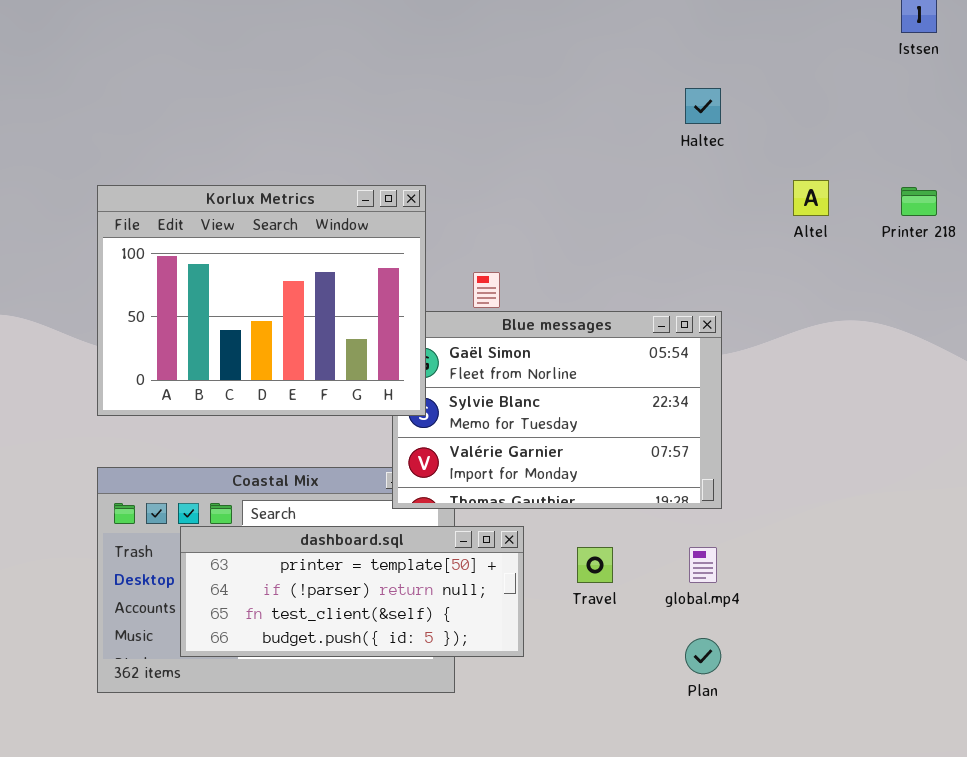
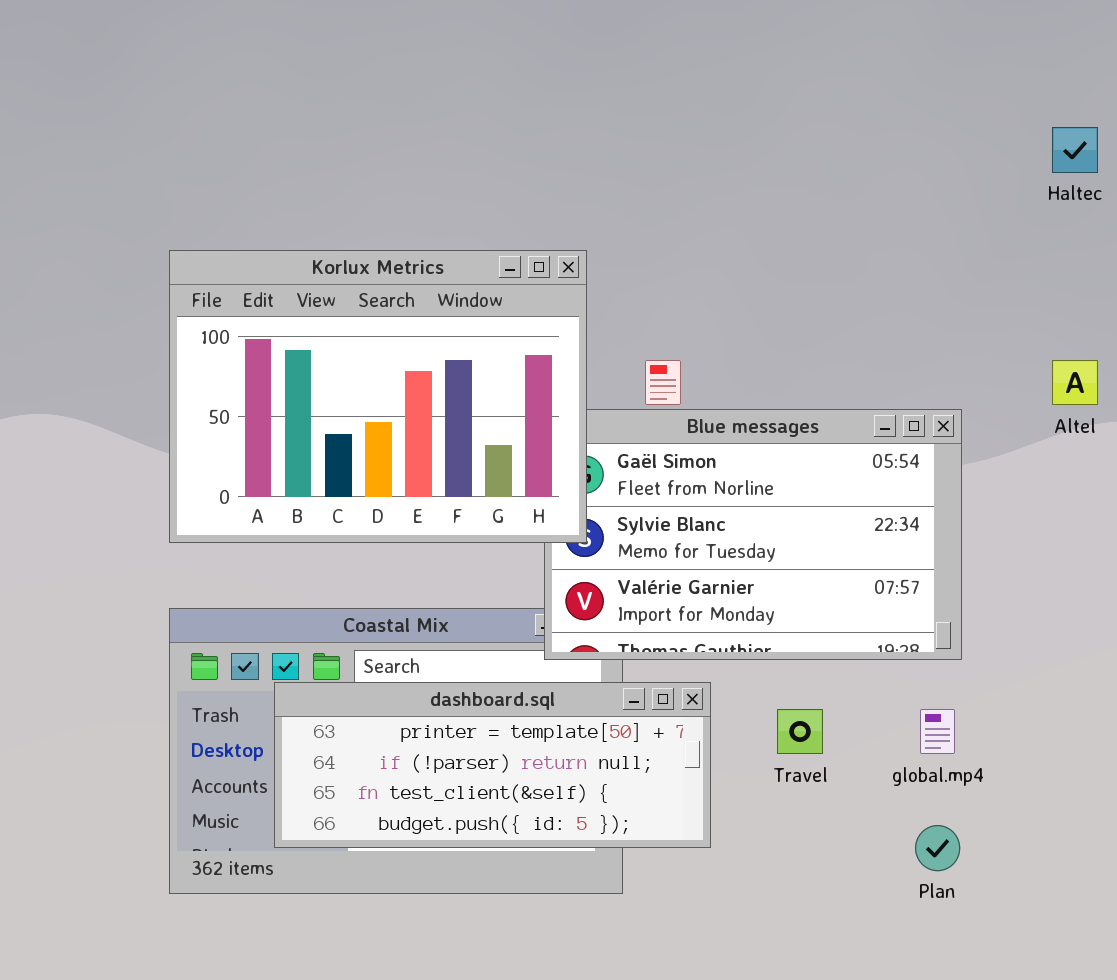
Haltec: [685,88,721,124] -> [1052,127,1098,173], moved
Altel: [793,180,829,216] -> [1052,360,1098,405], moved

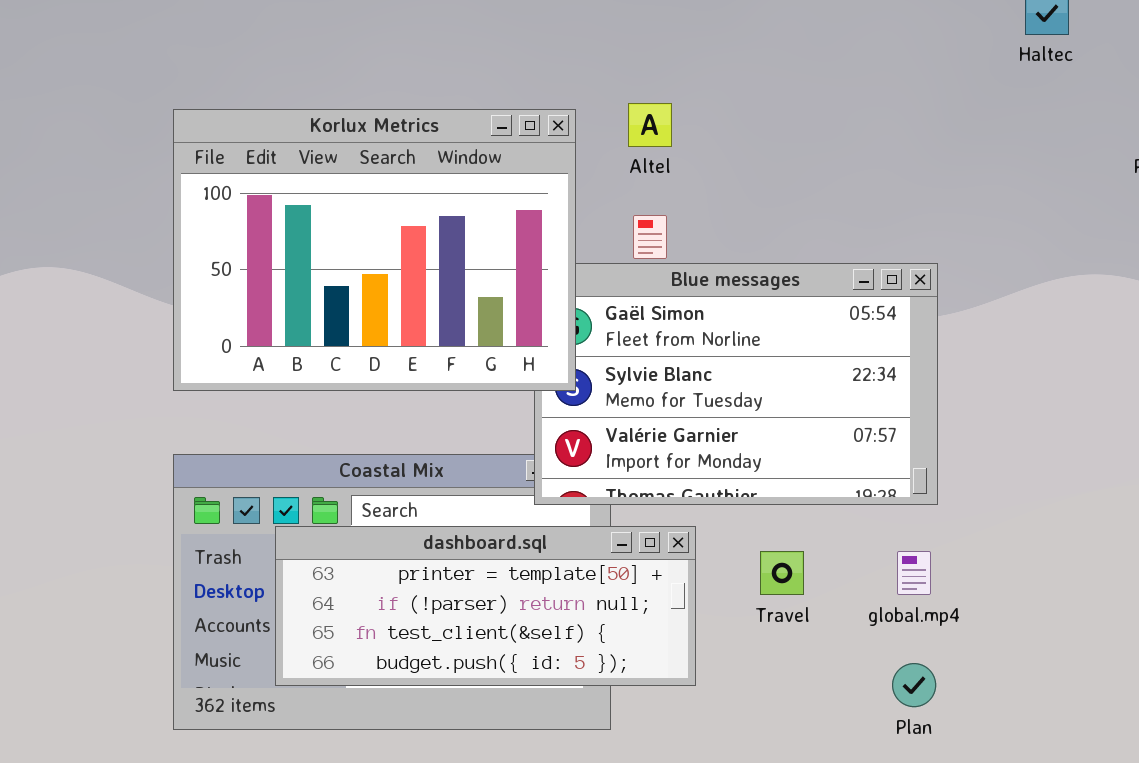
Altel: [1052,360,1098,405] -> [628,103,672,147], moved

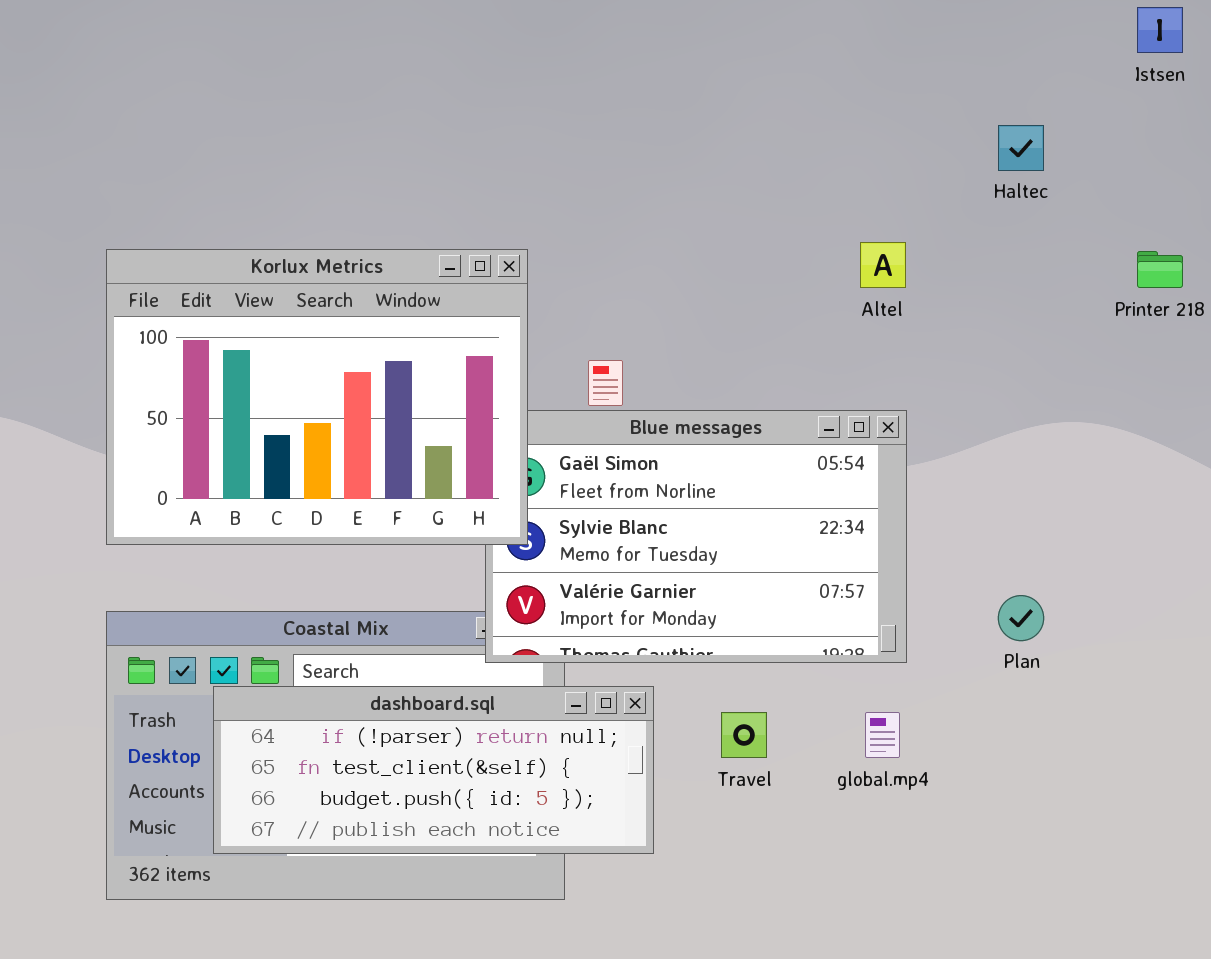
Altel: [628,103,672,147] -> [860,242,906,288], moved
dashboard.sql: [275,526,696,686] -> [213,686,654,854], scrolled down 1 row
Plan: [892,663,936,707] -> [998,595,1044,641], moved

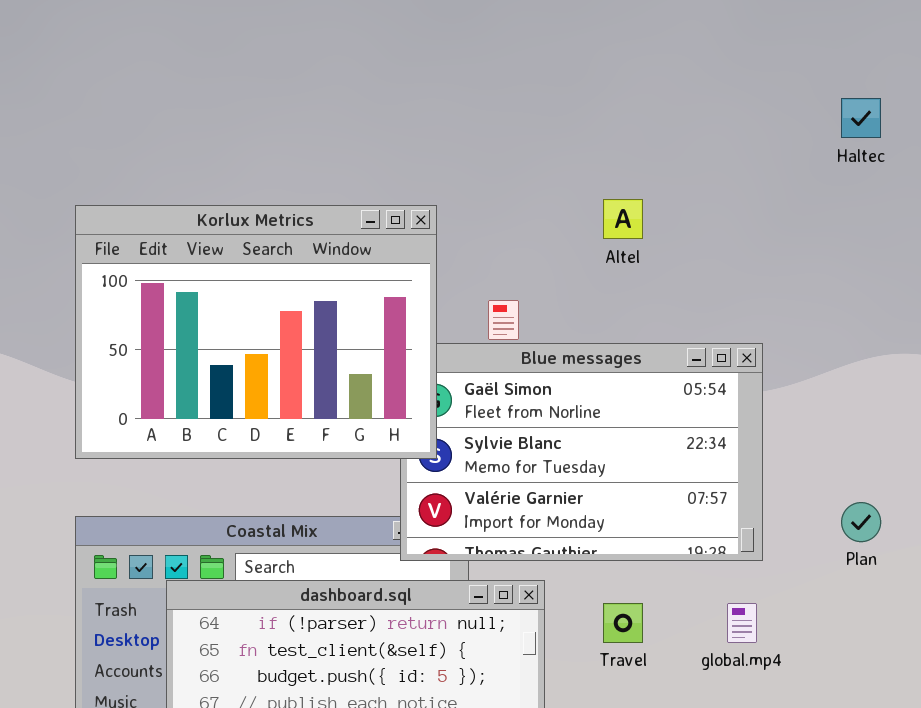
Altel: [860,242,906,288] -> [603,199,643,239], moved

